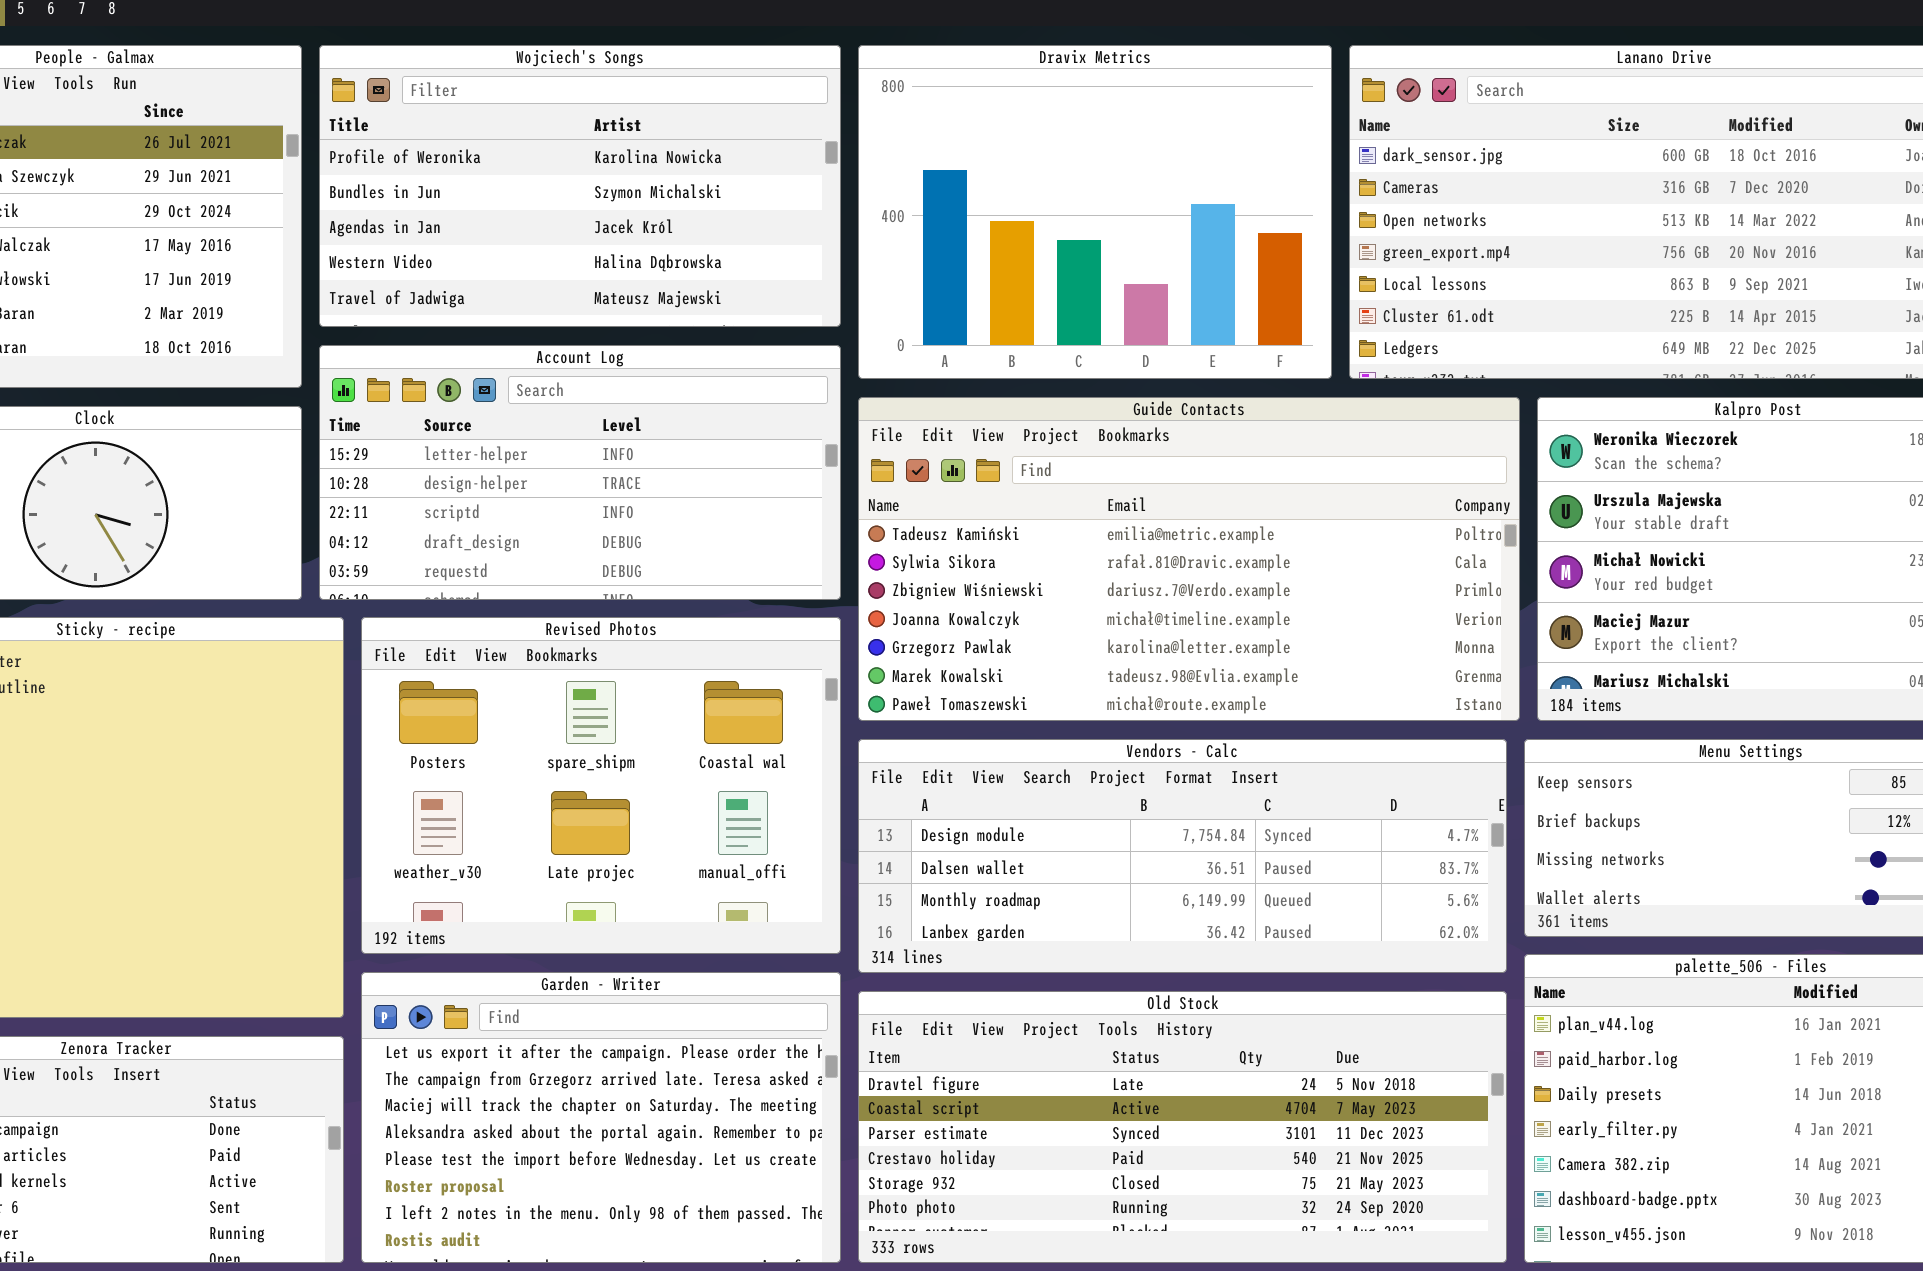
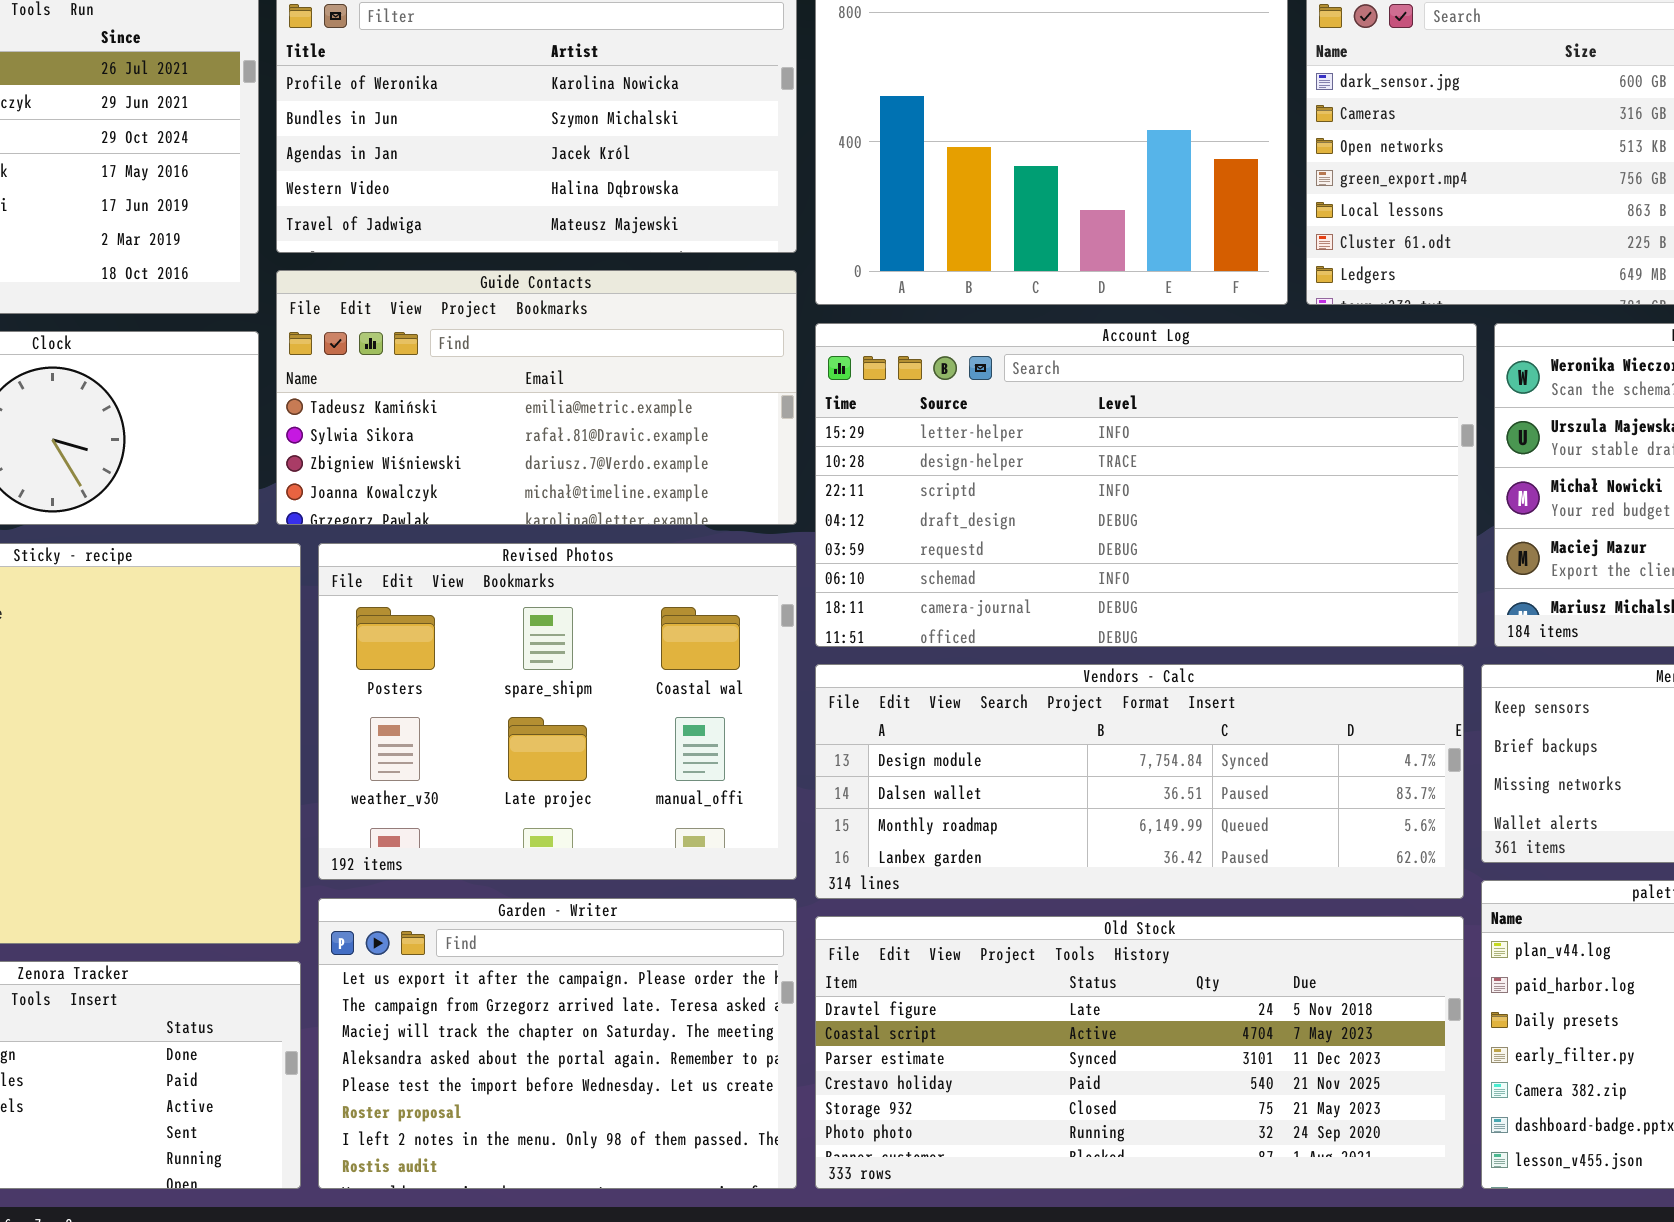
Account Log: [319,345,841,600] -> [815,323,1477,647], moved, resized
Guide Contacts: [858,397,1520,721] -> [276,270,797,525], moved, resized

